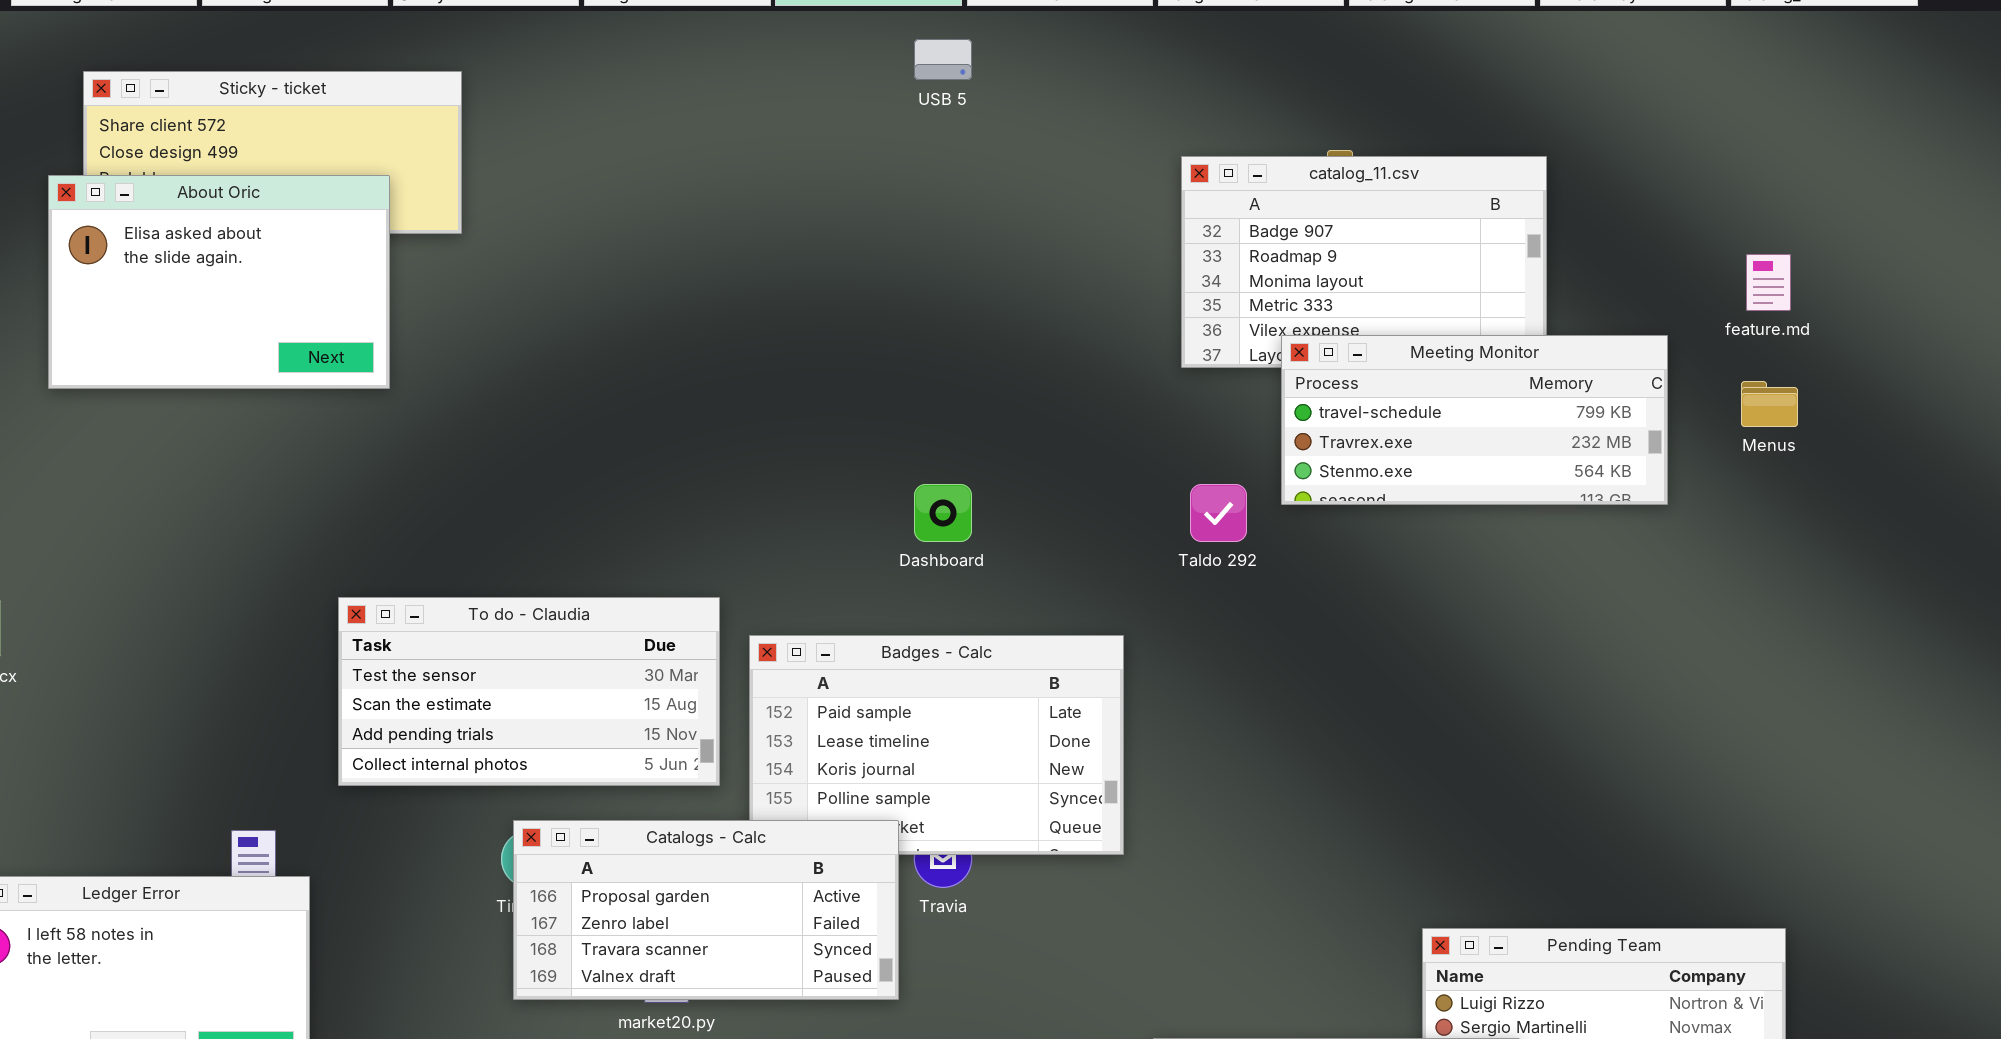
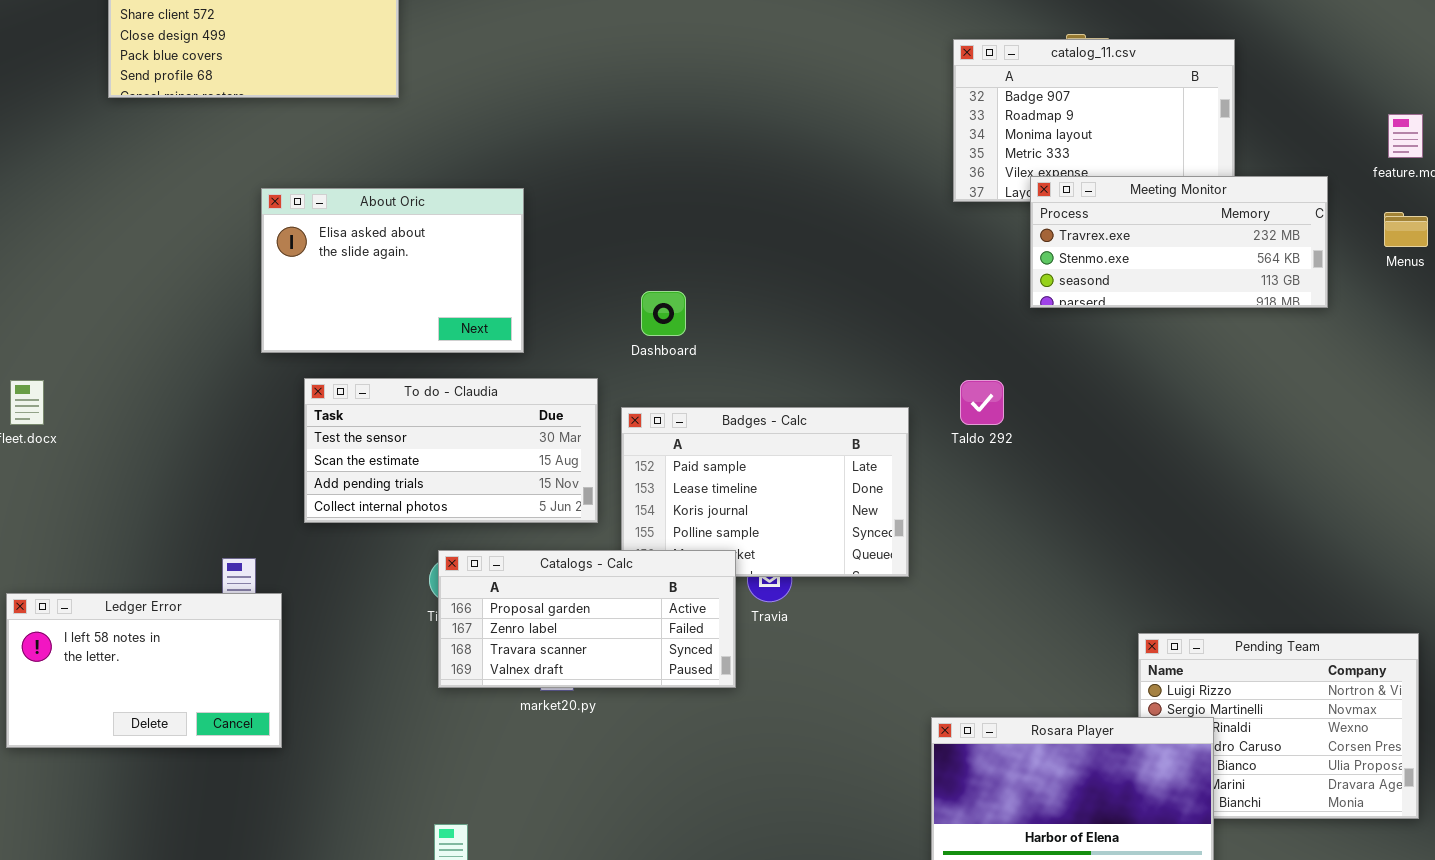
About Oric: [48,175,390,389] -> [261,188,524,353], moved
Meeting Monitor: [1281,335,1668,505] -> [1030,176,1328,308], scrolled down 1 row
Dashboard: [914,484,972,542] -> [641,291,686,336], moved
Taldo 292: [1190,484,1247,542] -> [960,380,1004,425], moved

